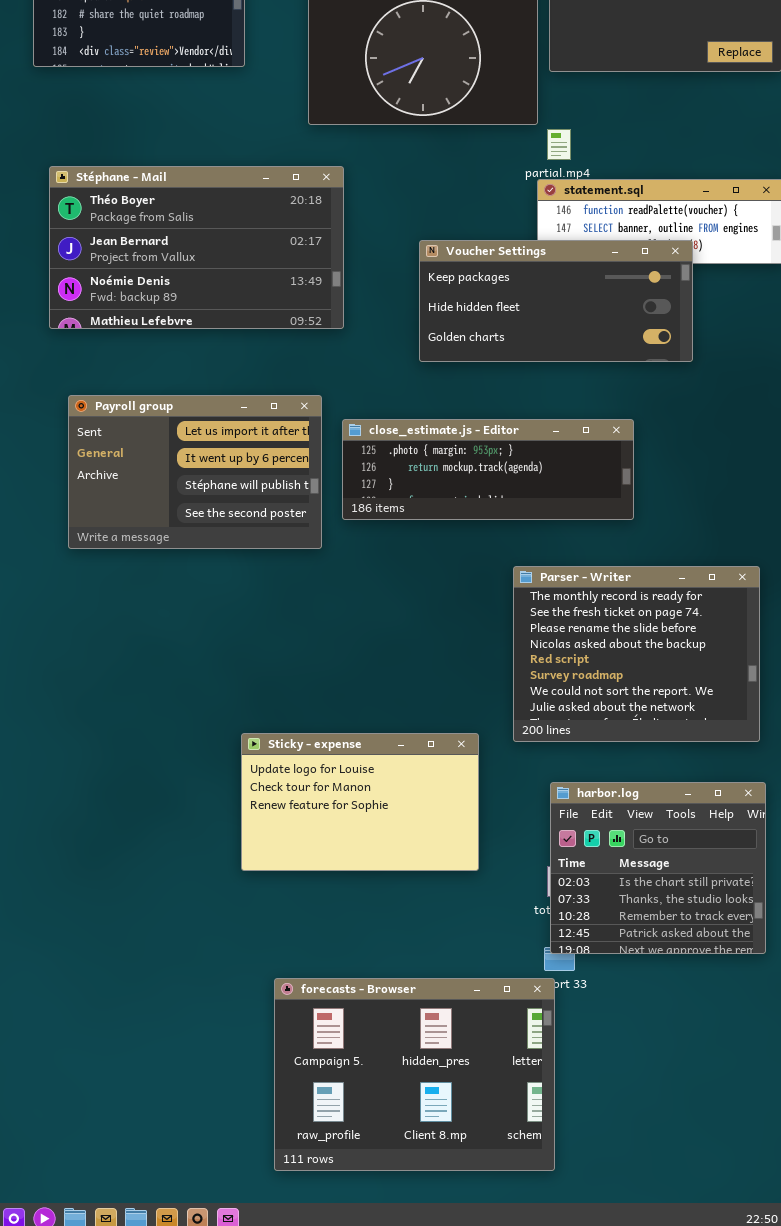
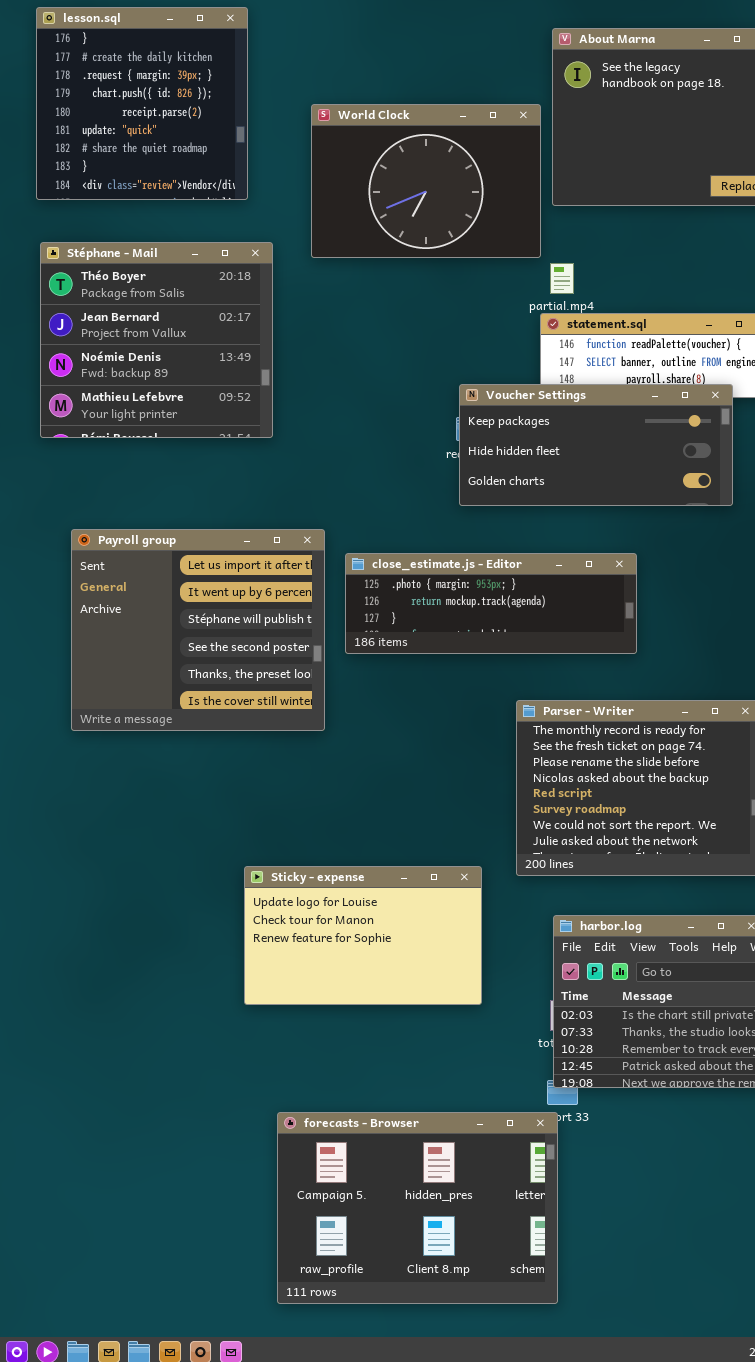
Stéphane - Mail: [49,166,344,329] -> [40,242,273,438], moved, resized
Voucher Settings: [419,240,693,362] -> [459,384,733,506], moved
Payroll group: [68,395,322,549] -> [71,529,325,731], resized

